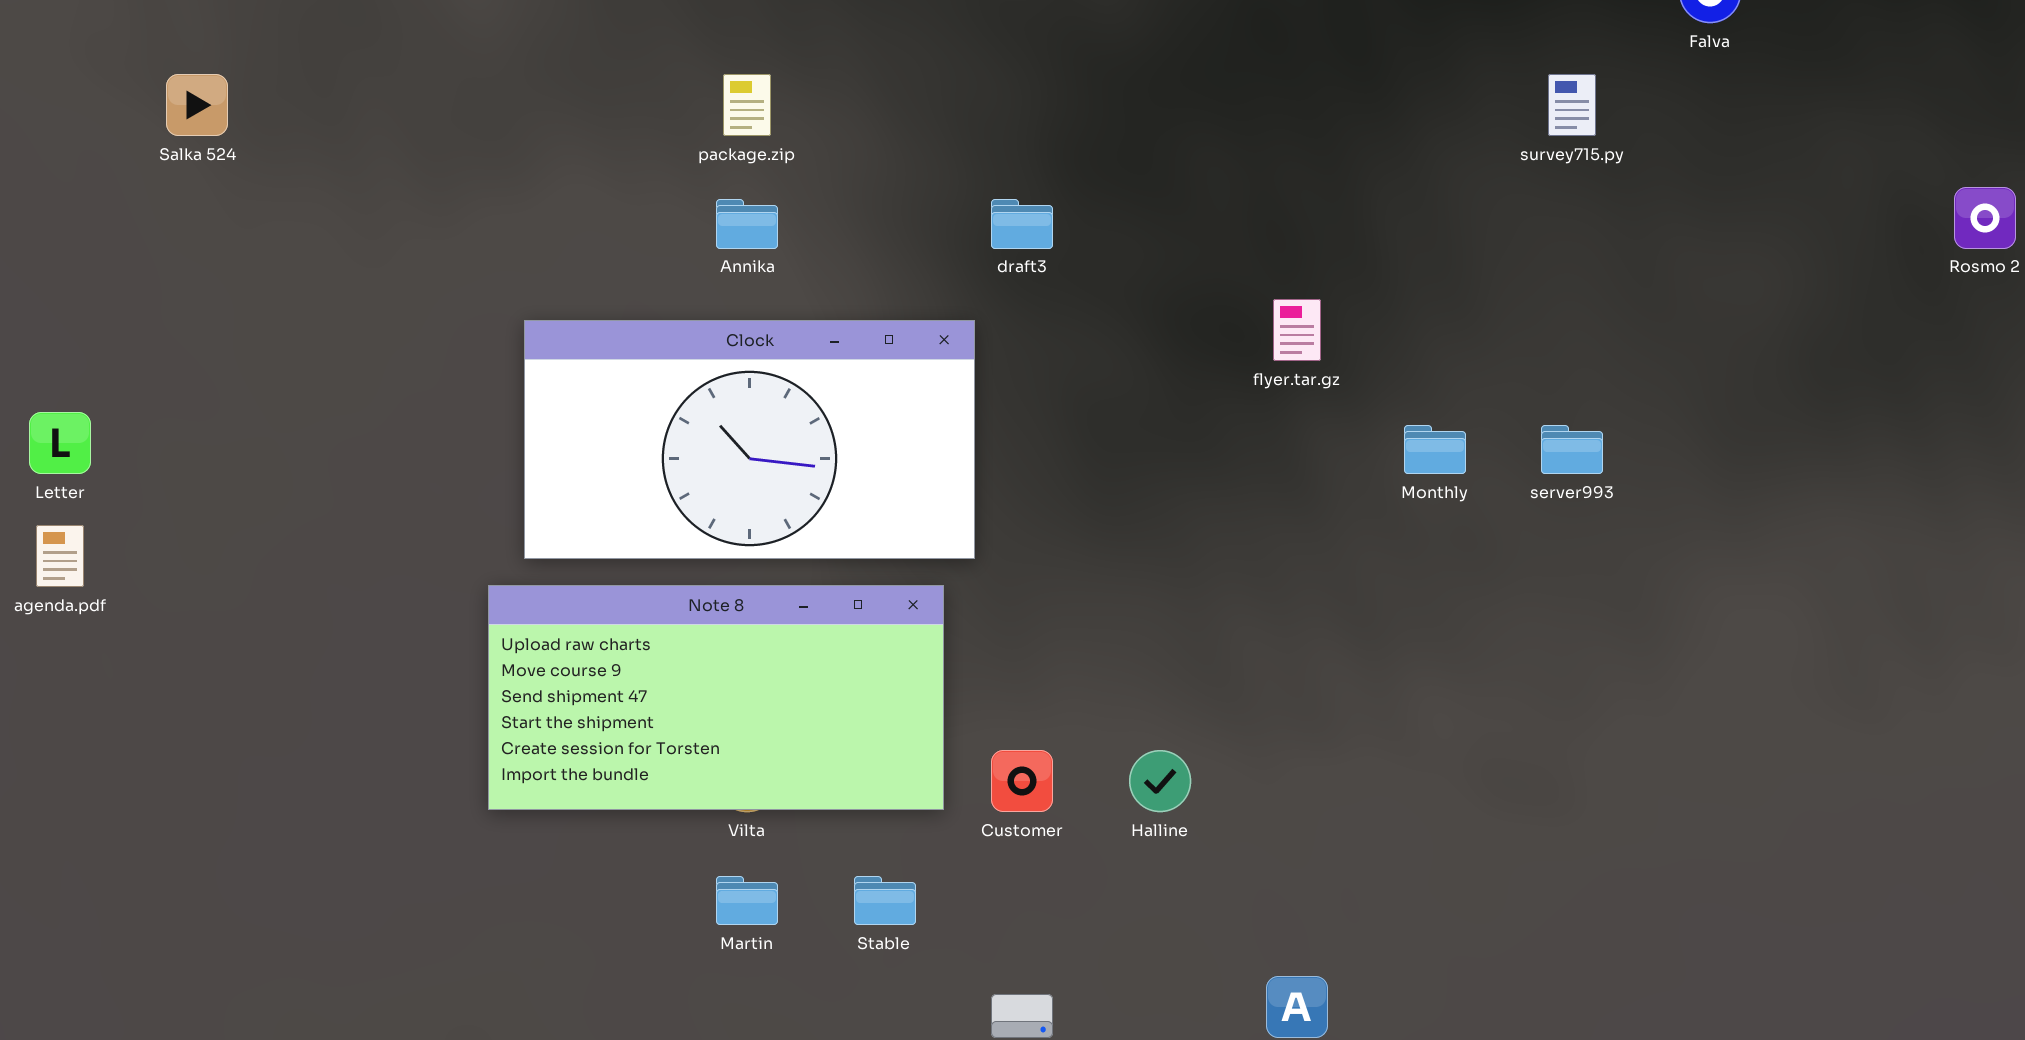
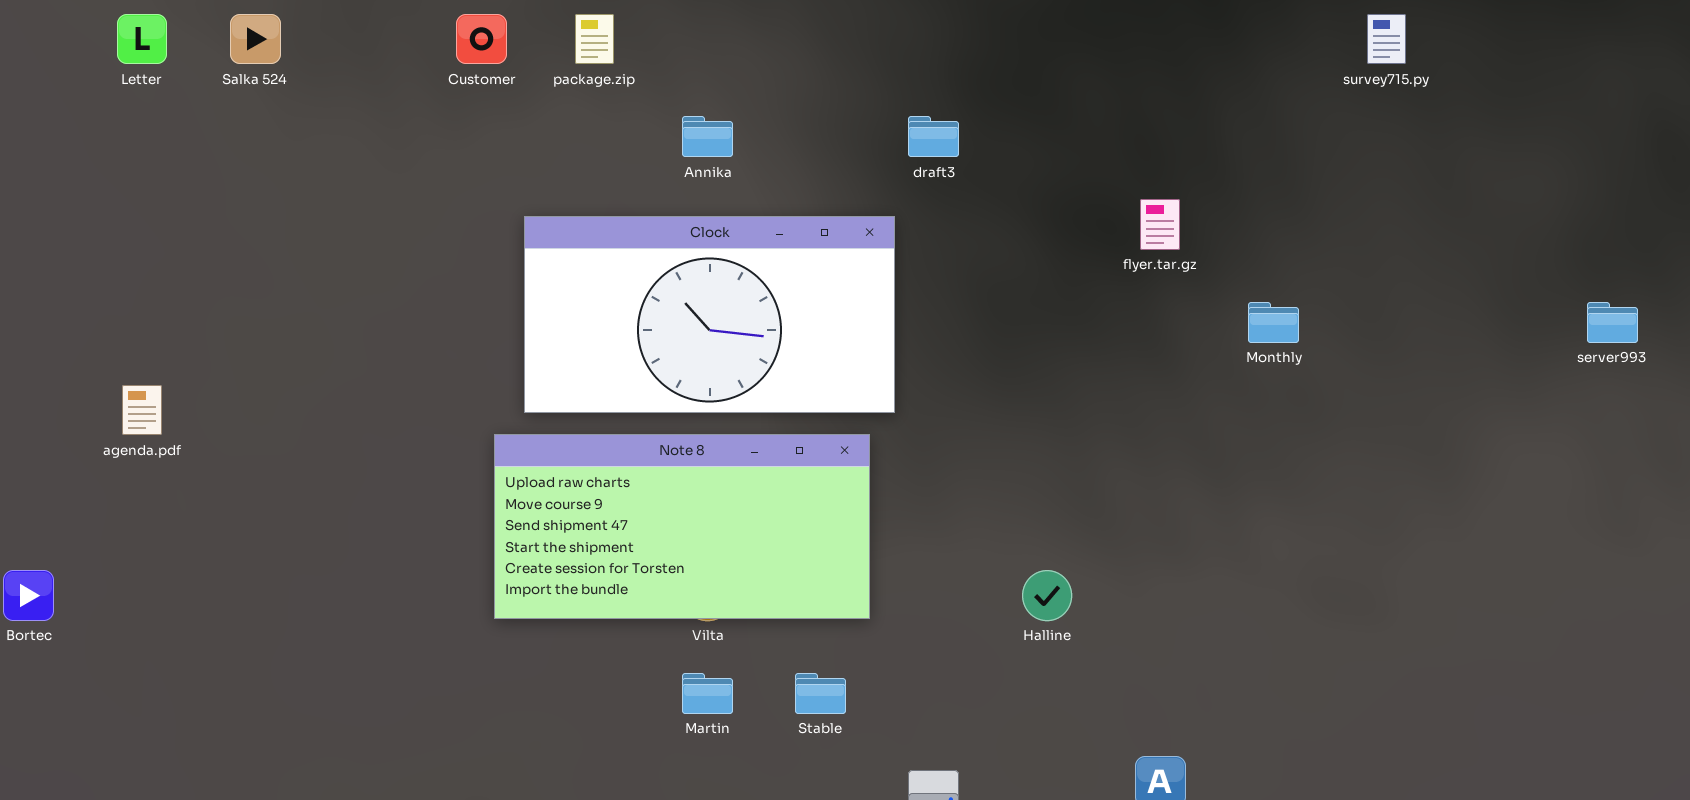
package.zip: [723,74,771,136] -> [575,14,614,64], moved
Letter: [29,412,91,474] -> [117,14,167,64], moved
server993: [1541,425,1603,474] -> [1587,302,1638,343], moved
Customer: [991,750,1053,812] -> [456,14,507,64], moved

